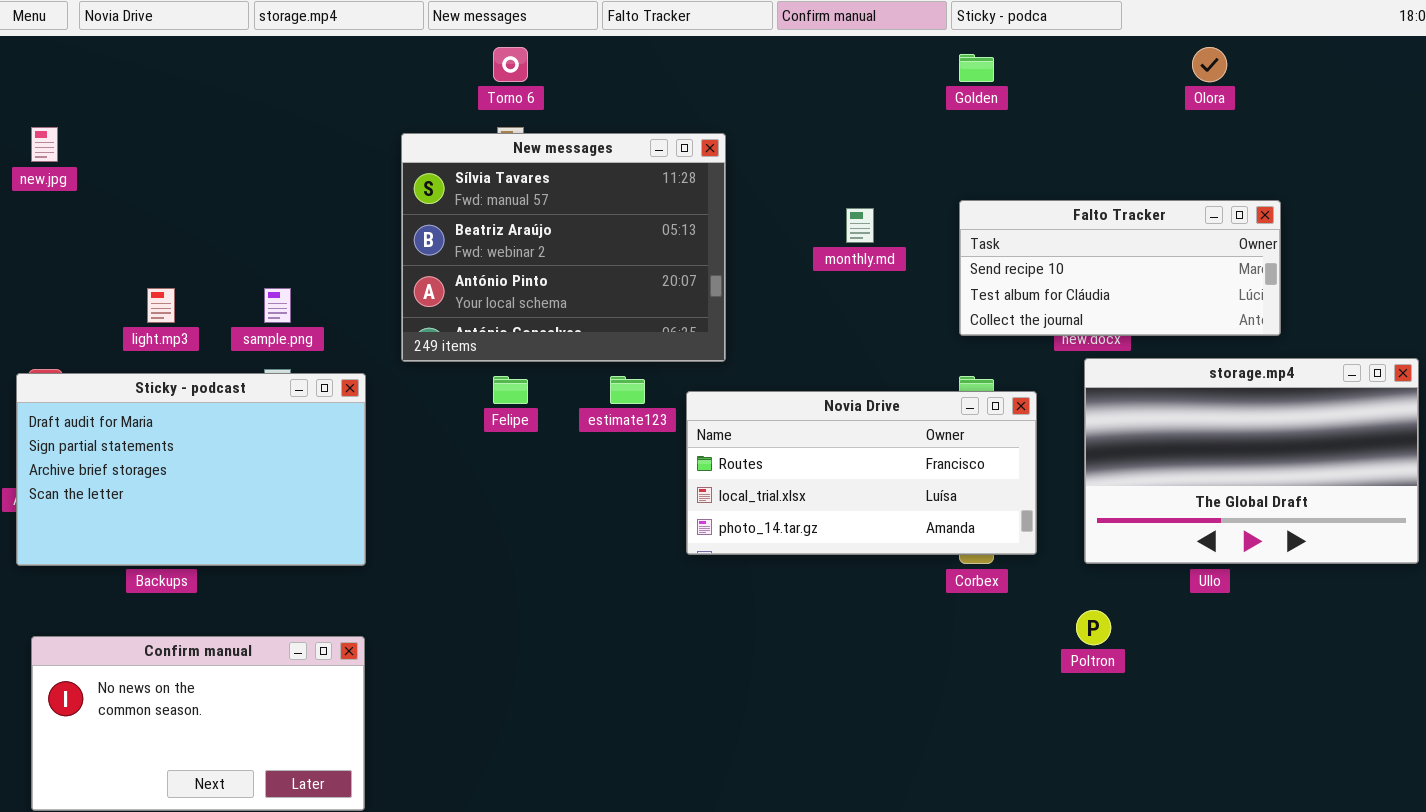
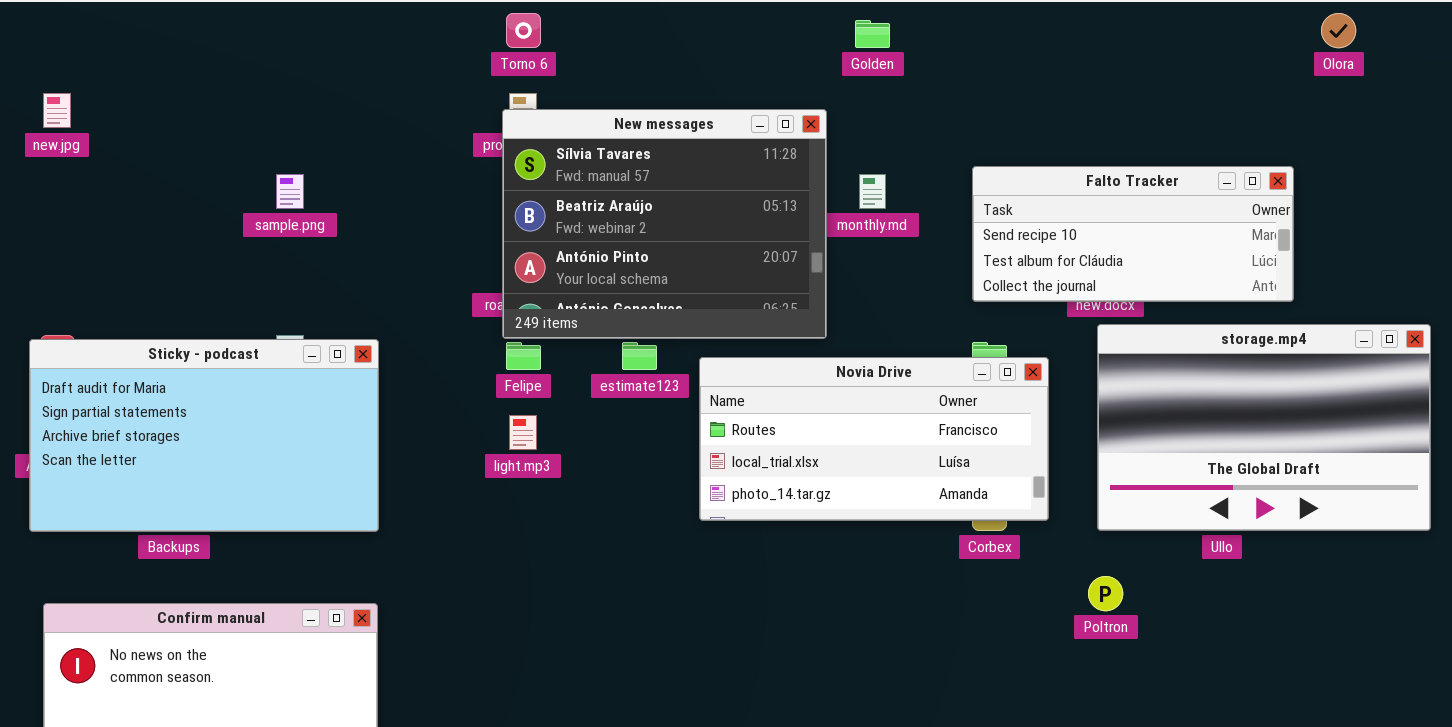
Olora: [1192,47,1227,82] -> [1321,13,1356,48], moved
Golden: [959,54,994,82] -> [855,20,890,48], moved
New messages: [401,133,726,362] -> [502,109,827,339], moved
light.mp3: [147,288,175,323] -> [509,415,537,450], moved
sample.png: [264,288,291,323] -> [276,174,304,209], moved

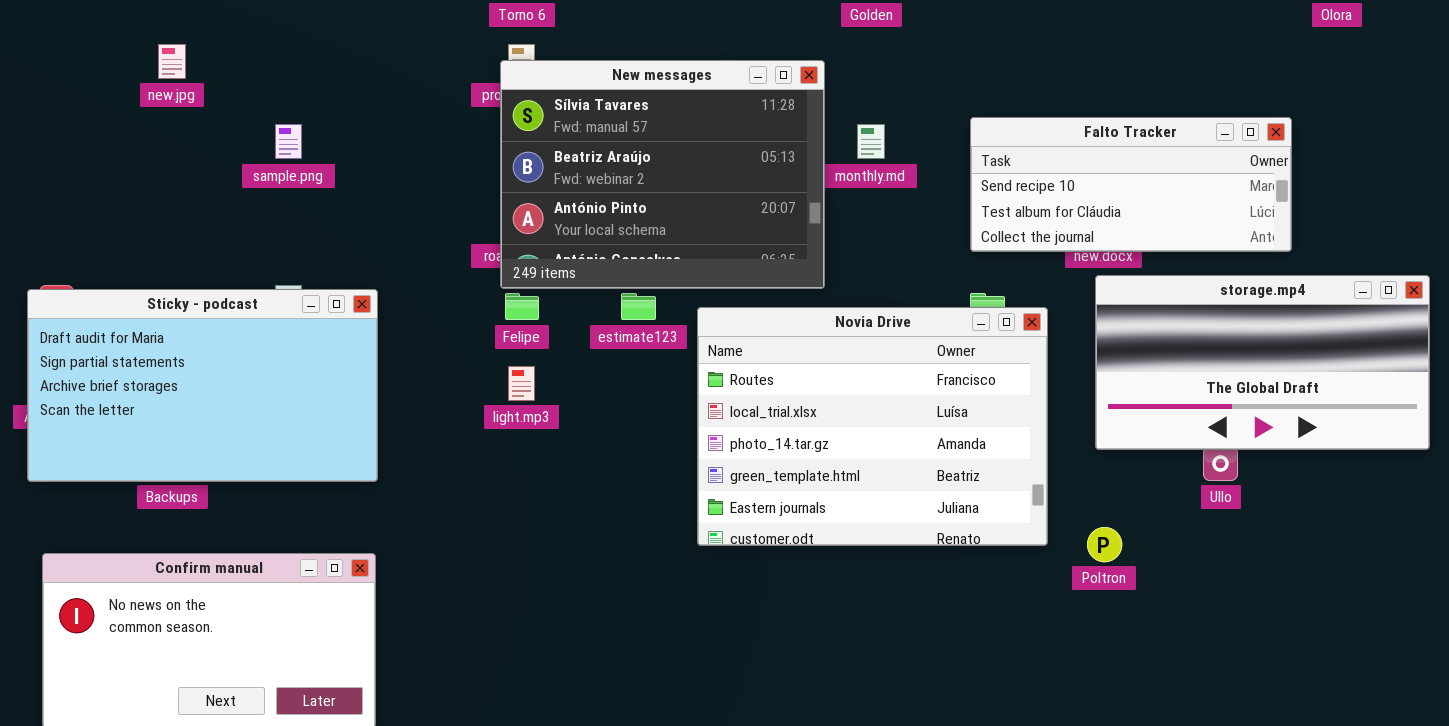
new.jpg: [43,93,71,128] -> [158,44,186,79], moved
storage.mp4: [1097,324,1431,531] -> [1095,275,1430,450], resized
Novia Drive: [699,357,1049,521] -> [697,307,1048,546], resized

